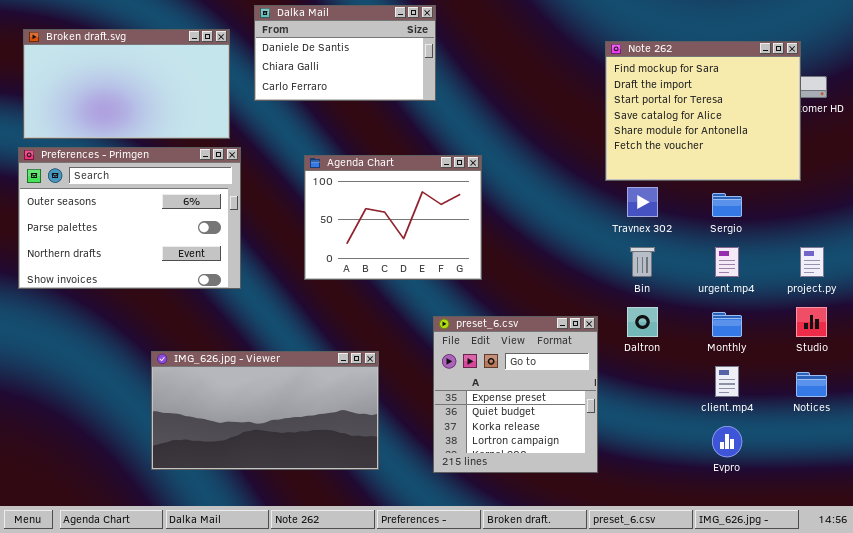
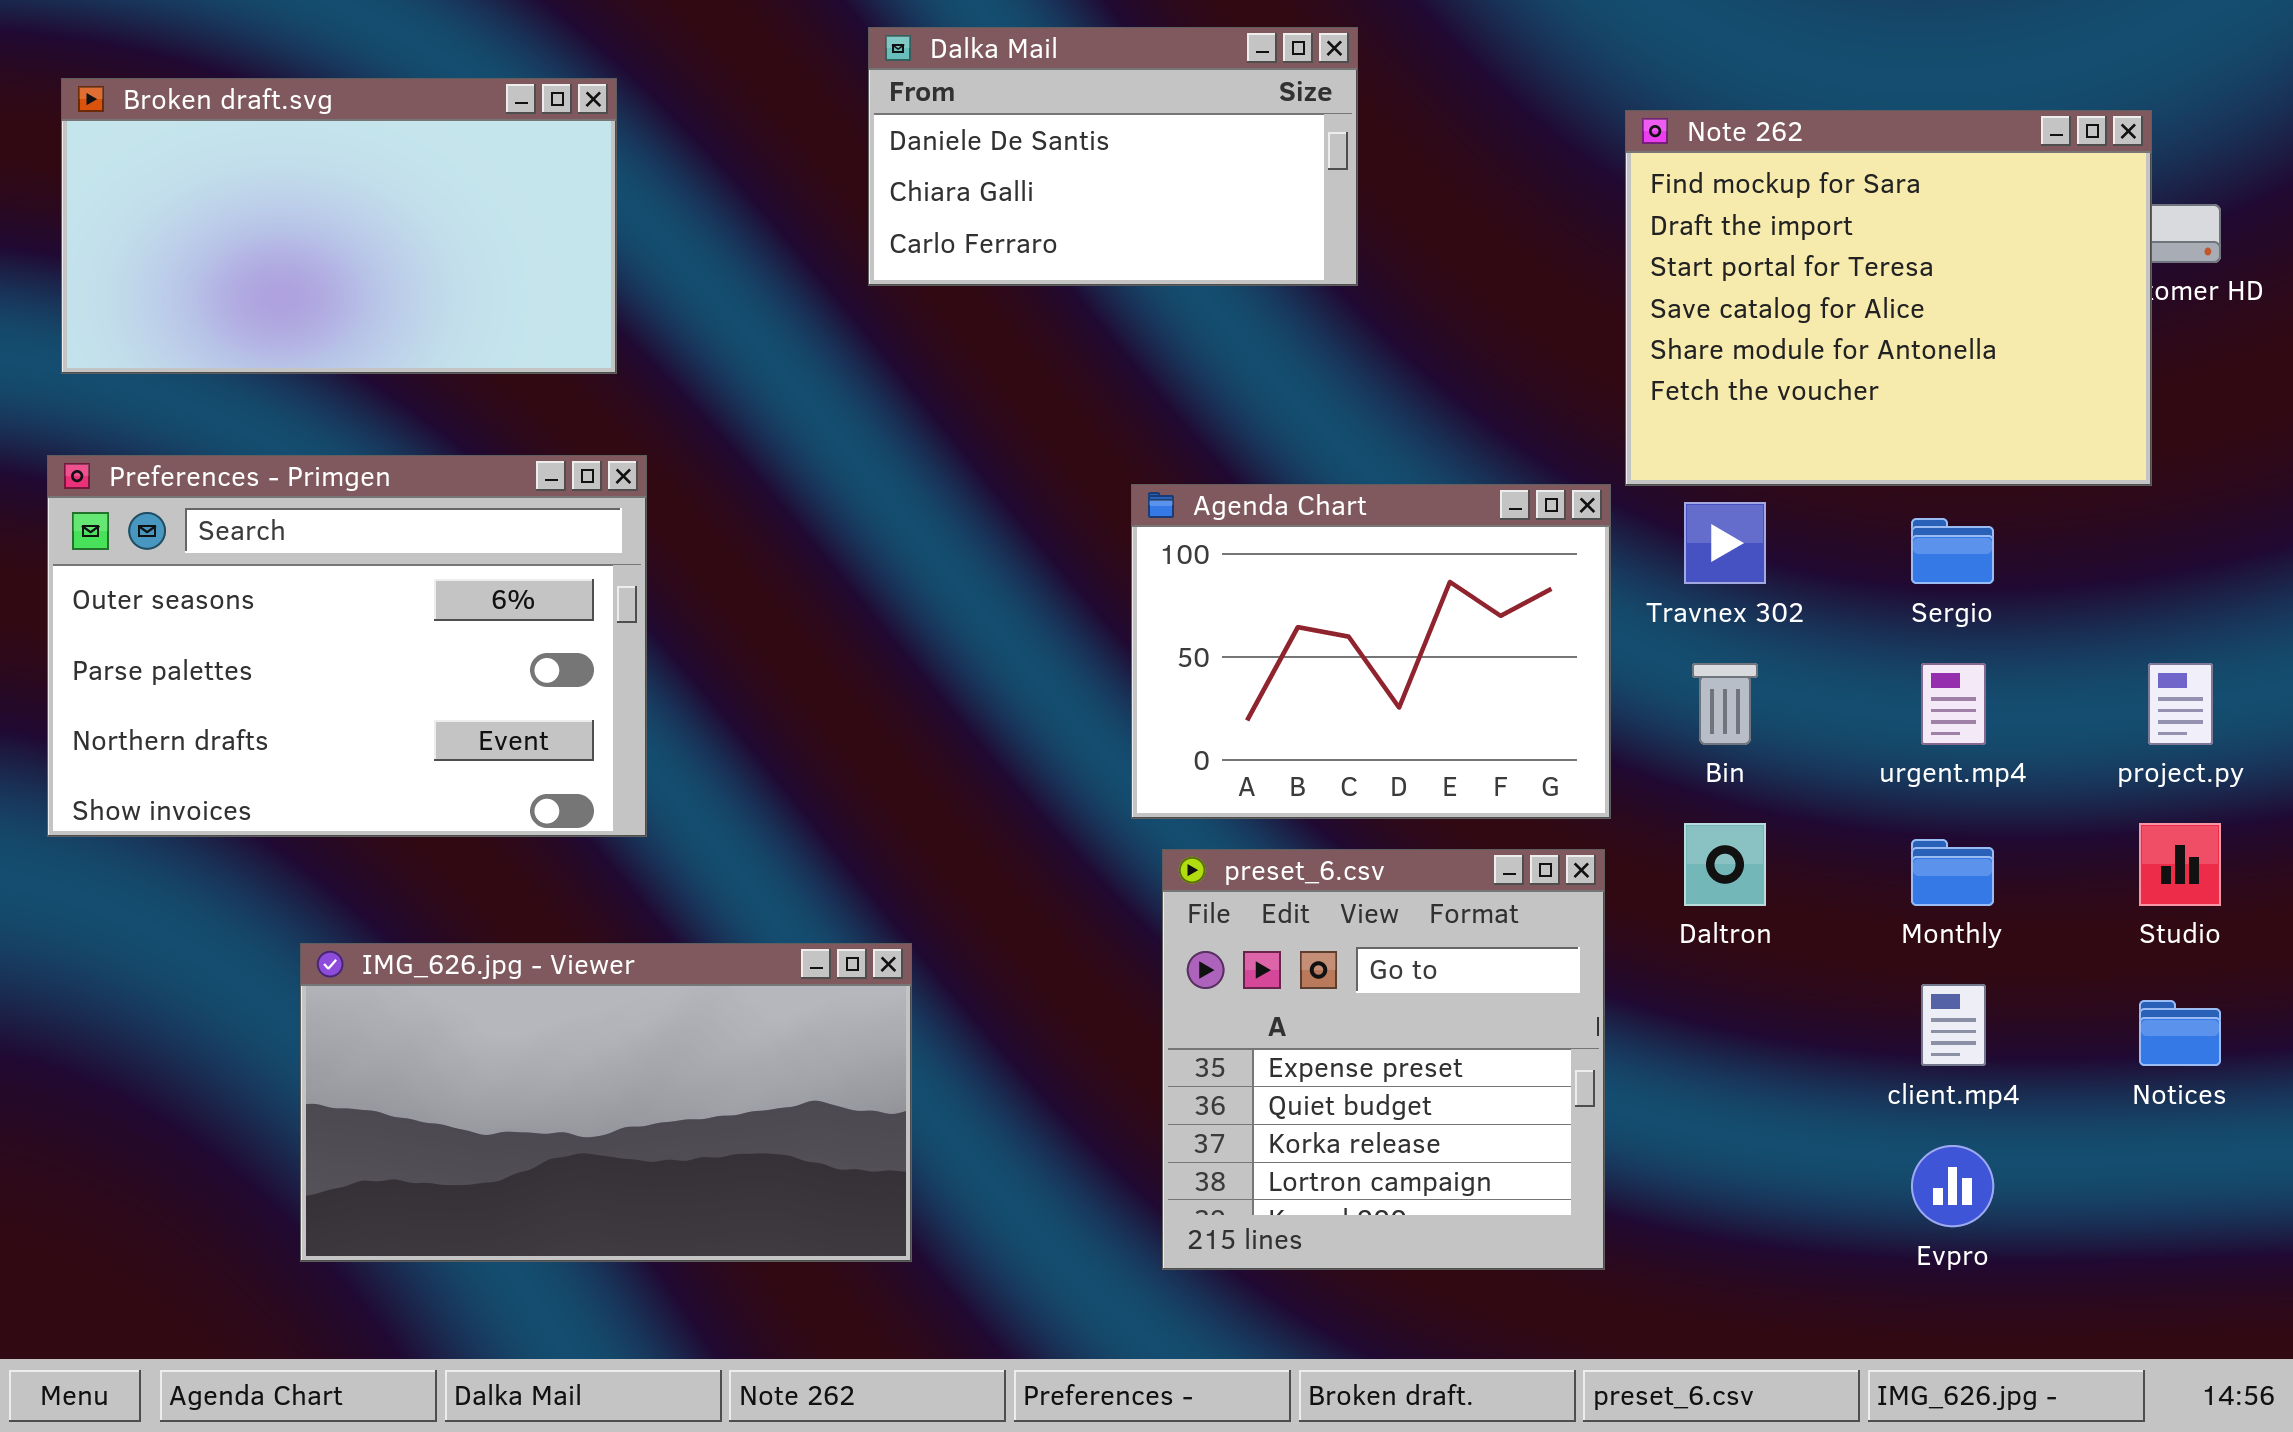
Dalka Mail: [254,5,436,101] -> [868,27,1358,286], moved
Preferences - Primgen: [18,147,241,289] -> [47,455,647,837], moved
Agenda Chart: [304,155,482,280] -> [1131,484,1611,819], moved
IMG_626.jpg - Viewer: [151,351,379,470] -> [300,943,912,1262], moved

